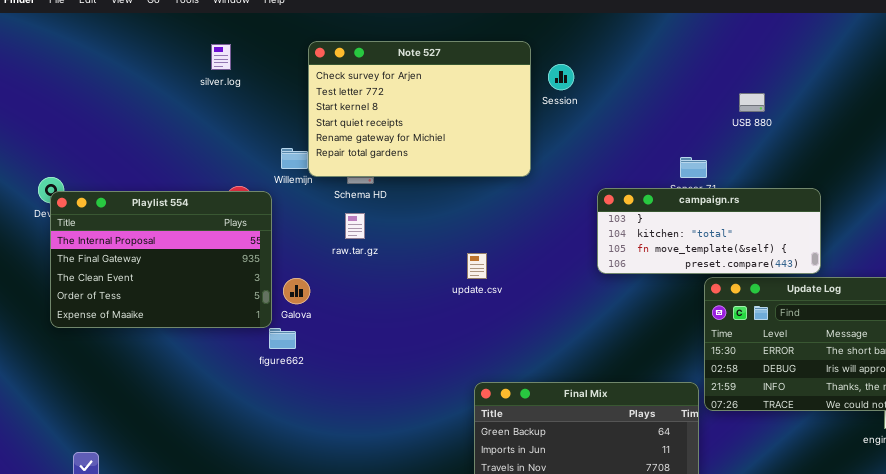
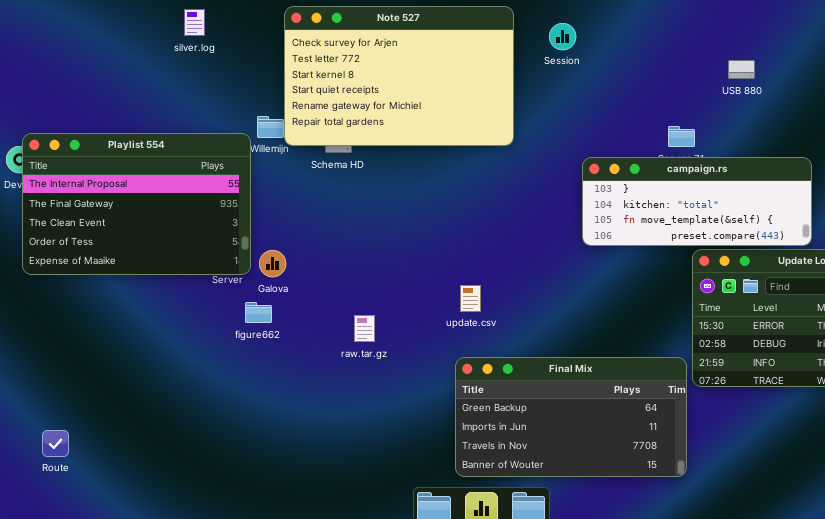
Session: [548,64,574,90] -> [549,23,576,50], moved
Playlist 554: [50,191,272,328] -> [22,133,251,275], moved
raw.tar.gz: [345,213,365,239] -> [354,315,375,342], moved
update.csv: [467,253,487,279] -> [460,285,481,312], moved

